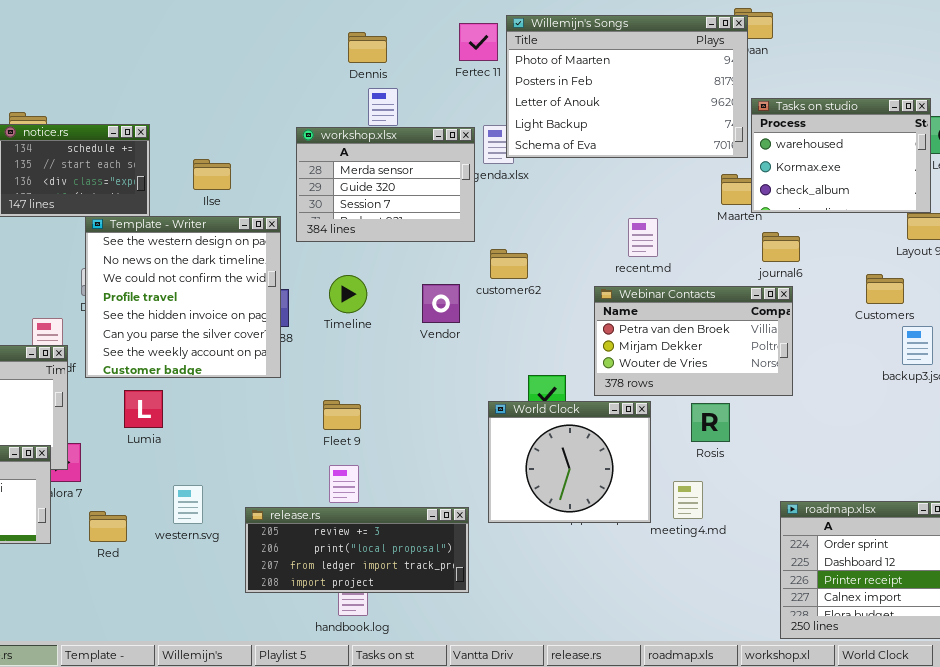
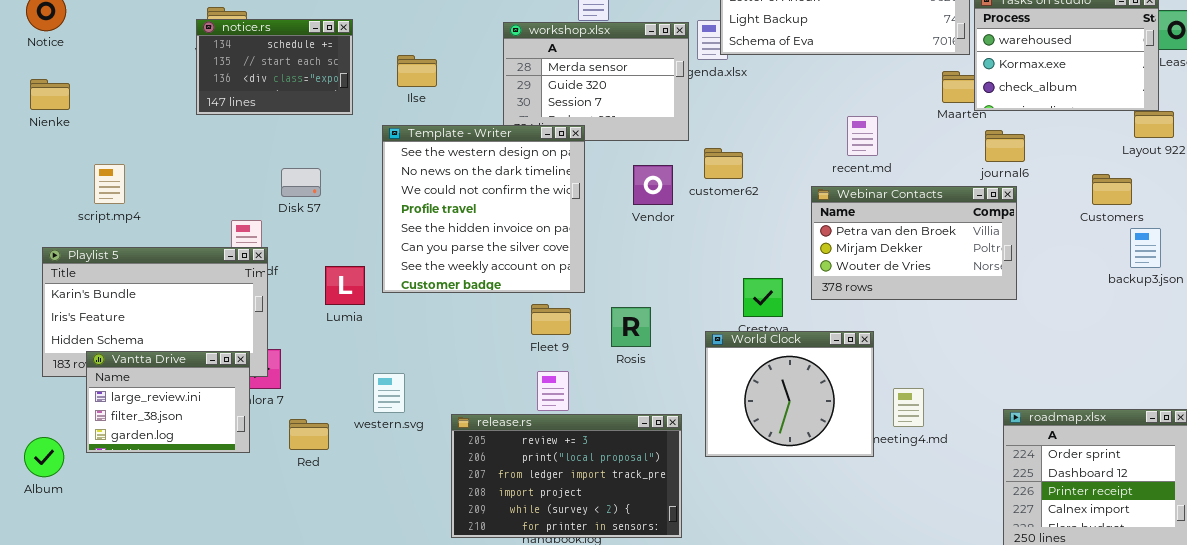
Template - Writer: [85,216,281,378] -> [382,125,585,293], moved
Vendor: [422,284,460,323] -> [633,165,673,205], moved
Lumia: [124,390,163,428] -> [325,266,365,305], moved
World Clock: [488,401,651,523] -> [705,331,874,457], moved
Rosis: [691,403,730,442] -> [611,307,651,347], moved
western.svg: [173,485,203,524] -> [373,373,405,413], moved
release.rs: [245,507,469,593] -> [451,414,682,538], resized

